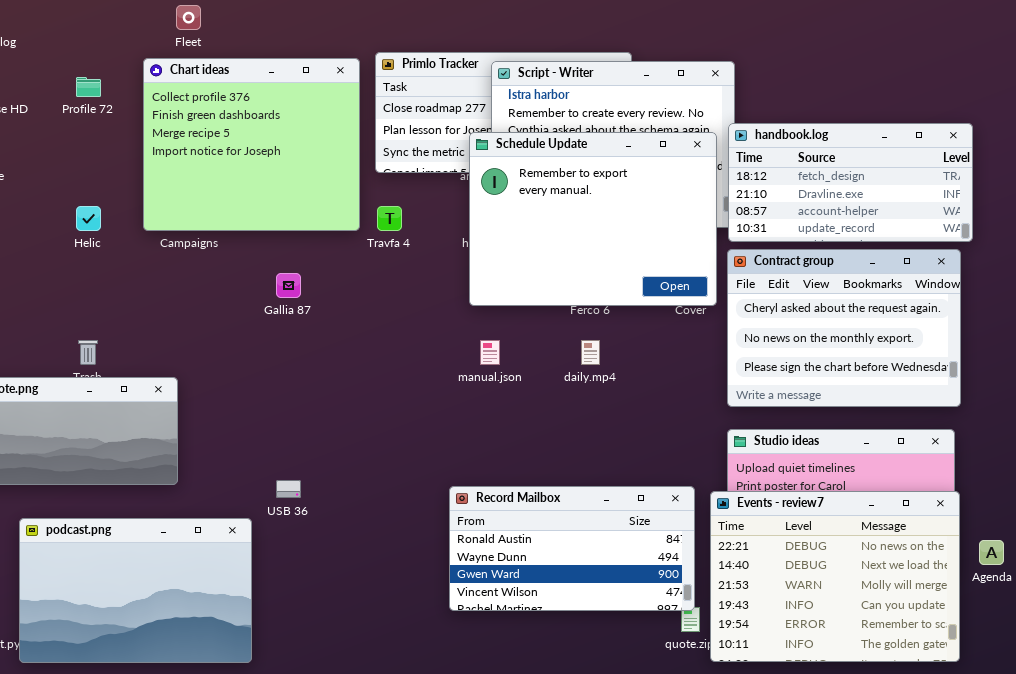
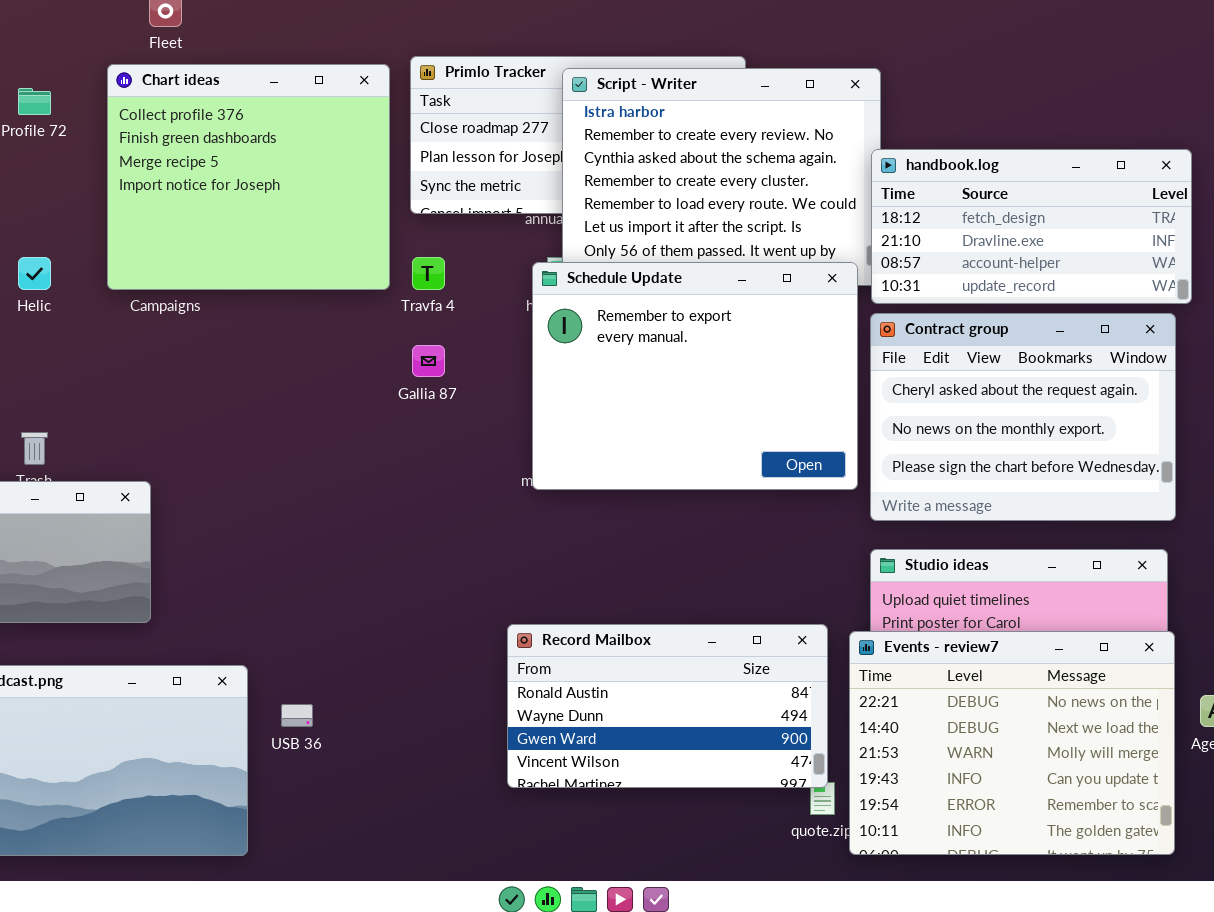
Schedule Update: [469,132,717,306] -> [532,262,858,490], moved
Gallia 87: [276,273,301,298] -> [412,345,445,377], moved
USB 36: [276,480,301,498] -> [281,704,313,727], moved

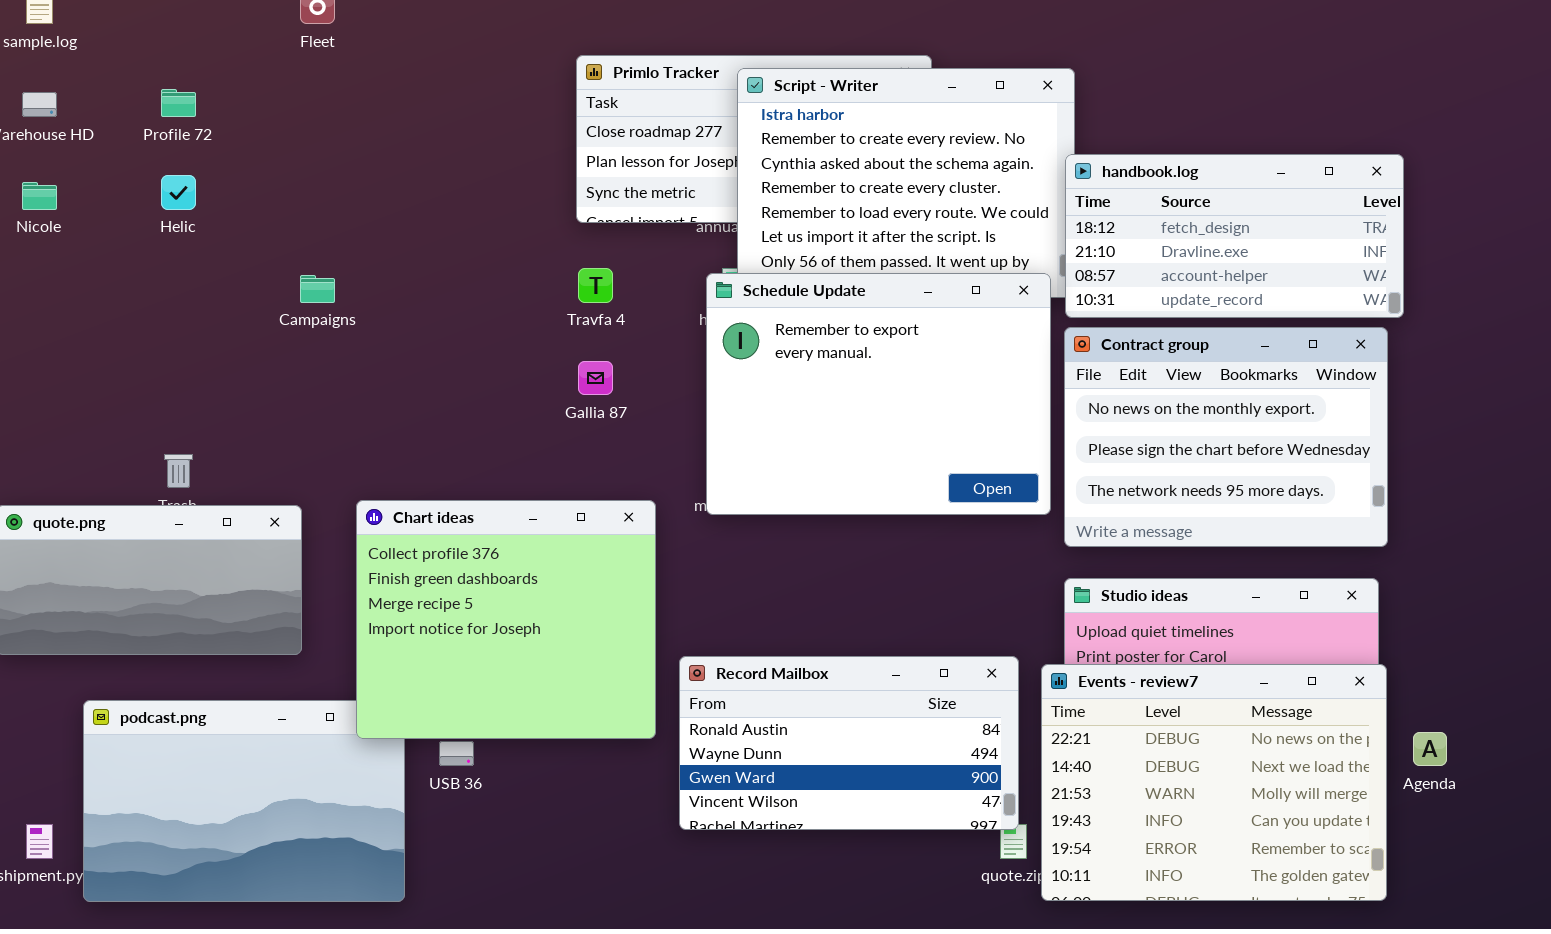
Chart ideas: [107,64,390,290] -> [356,500,656,739], moved
Helic: [18,257,51,290] -> [161,175,196,210], moved
Contract group: [870,313,1176,521] -> [1064,327,1388,547], scrolled down 1 row

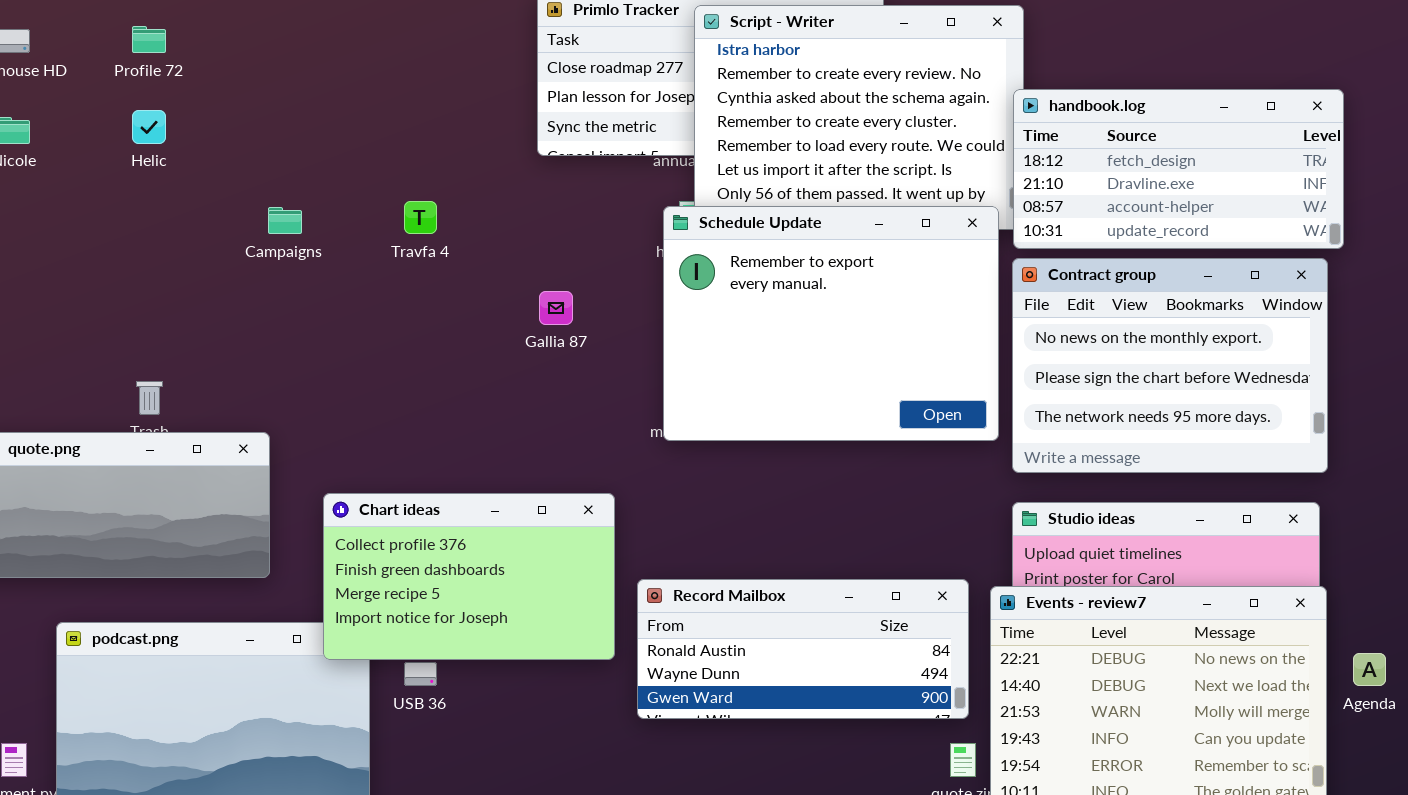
Travfa 4: [578,268,613,303] -> [404,201,437,234], moved
Chart ideas: [356,500,656,739] -> [323,493,615,660], resized
Record Mailbox: [679,656,1019,830] -> [637,579,969,719], resized

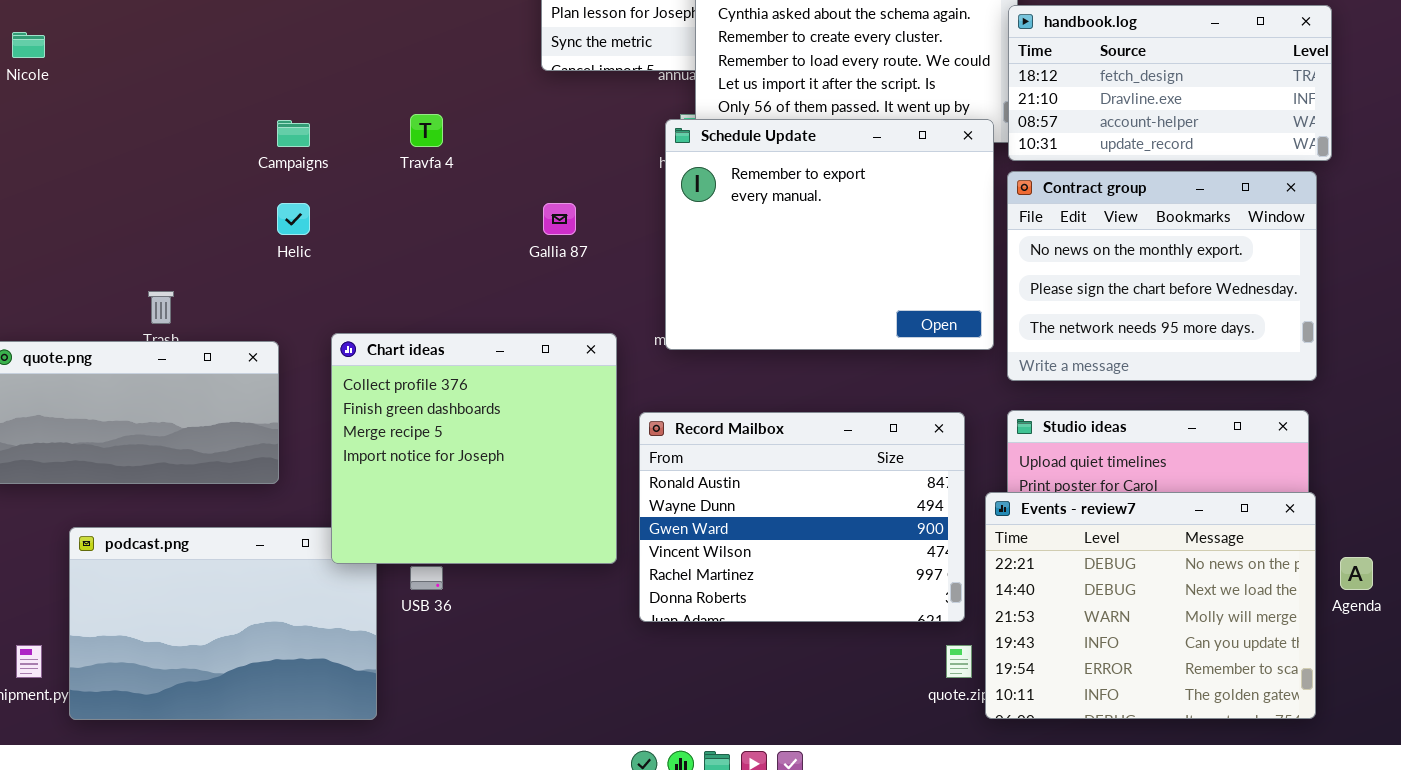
Helic: [132,110,166,144] -> [277,203,310,235], moved
Chart ideas: [323,493,615,660] -> [331,333,617,564], resized
Record Mailbox: [637,579,969,719] -> [639,412,965,622], resized

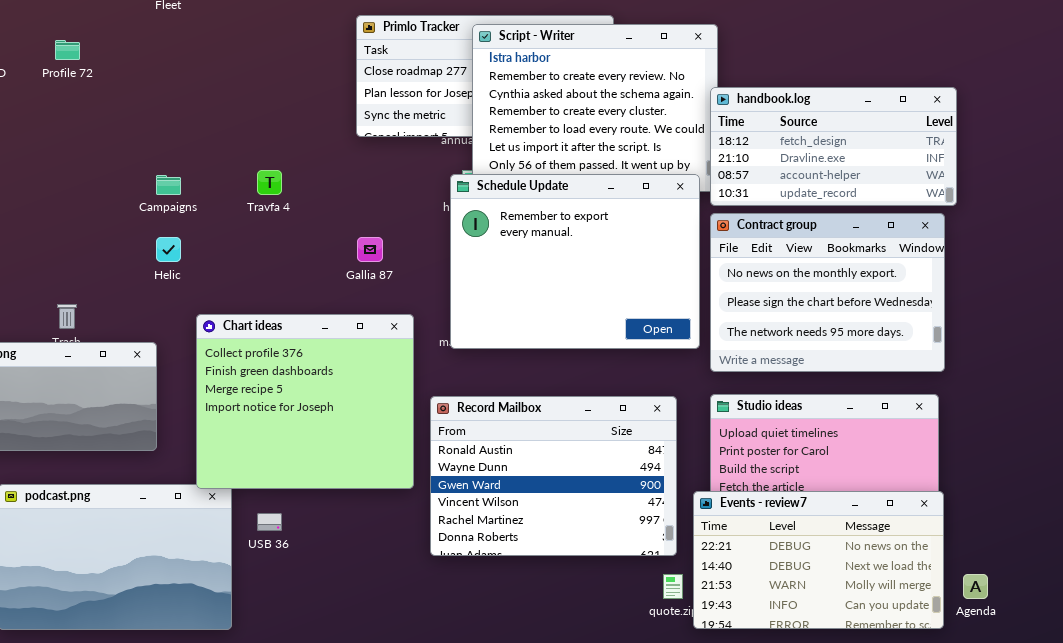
Chart ideas: [331,333,617,564] -> [196,314,414,489], moved
Events - review7: [985,492,1316,719] -> [693,491,944,629], resized
Agenda: [1340,557,1373,590] -> [963,574,988,599], moved

